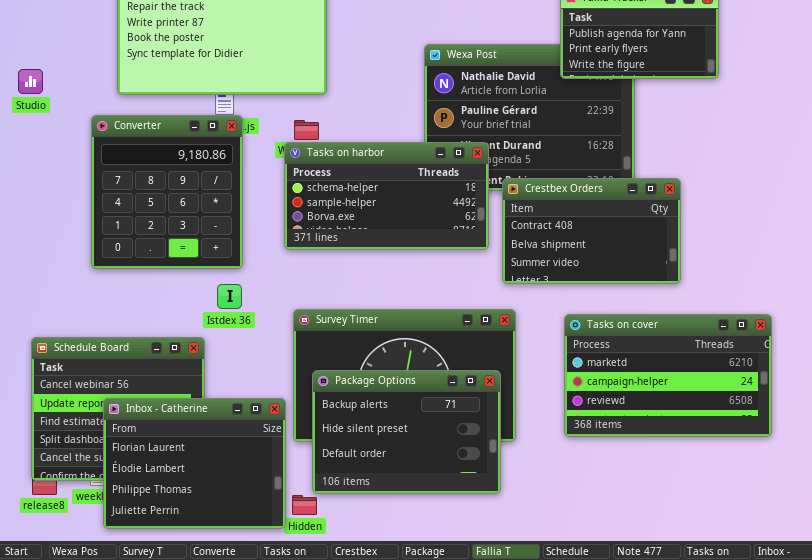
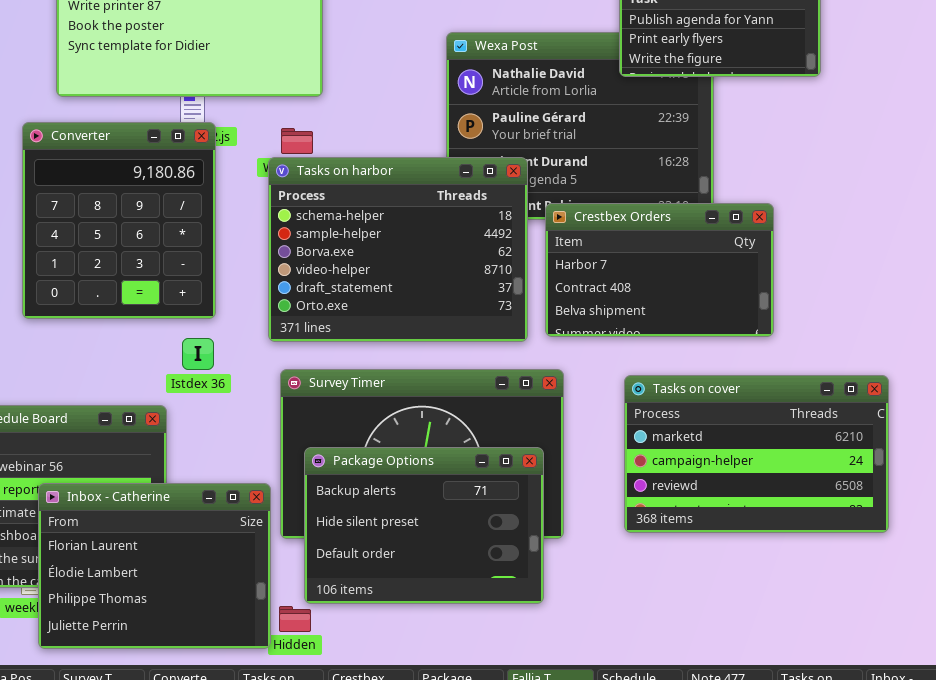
Tasks on harbor: [284,142,489,250] -> [268,157,528,342], resized
Crestbex Orders: [502,178,681,284] -> [545,203,774,337], scrolled up 1 row

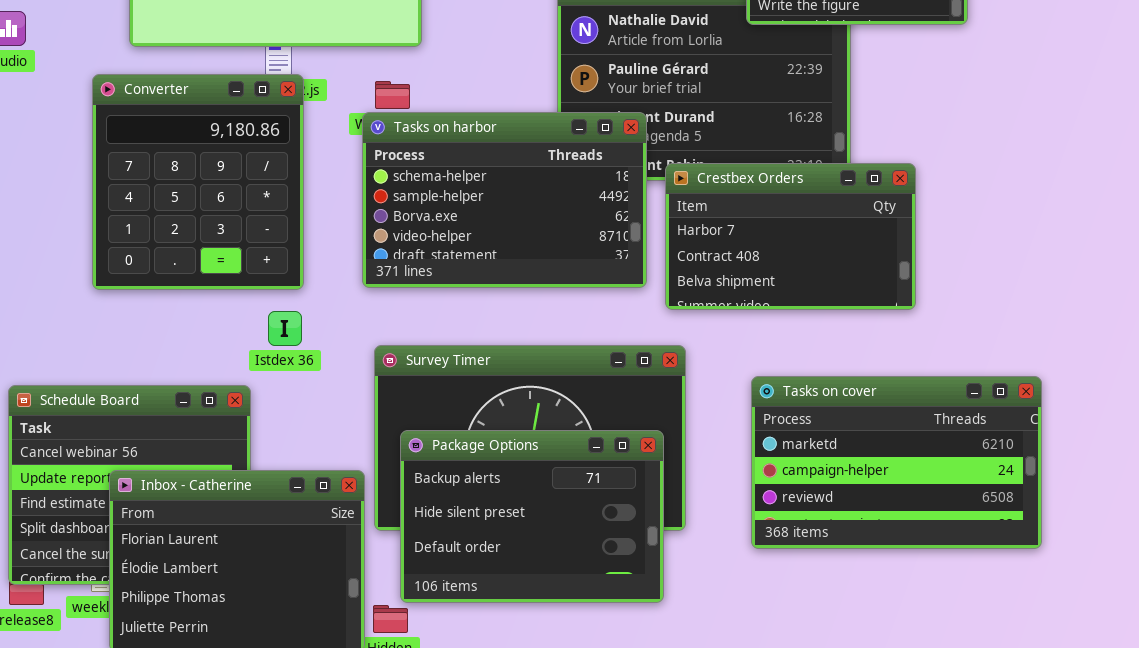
Tasks on harbor: [268,157,528,342] -> [362,112,647,288], resized
Tasks on cover: [624,375,889,533] -> [751,376,1042,549], moved

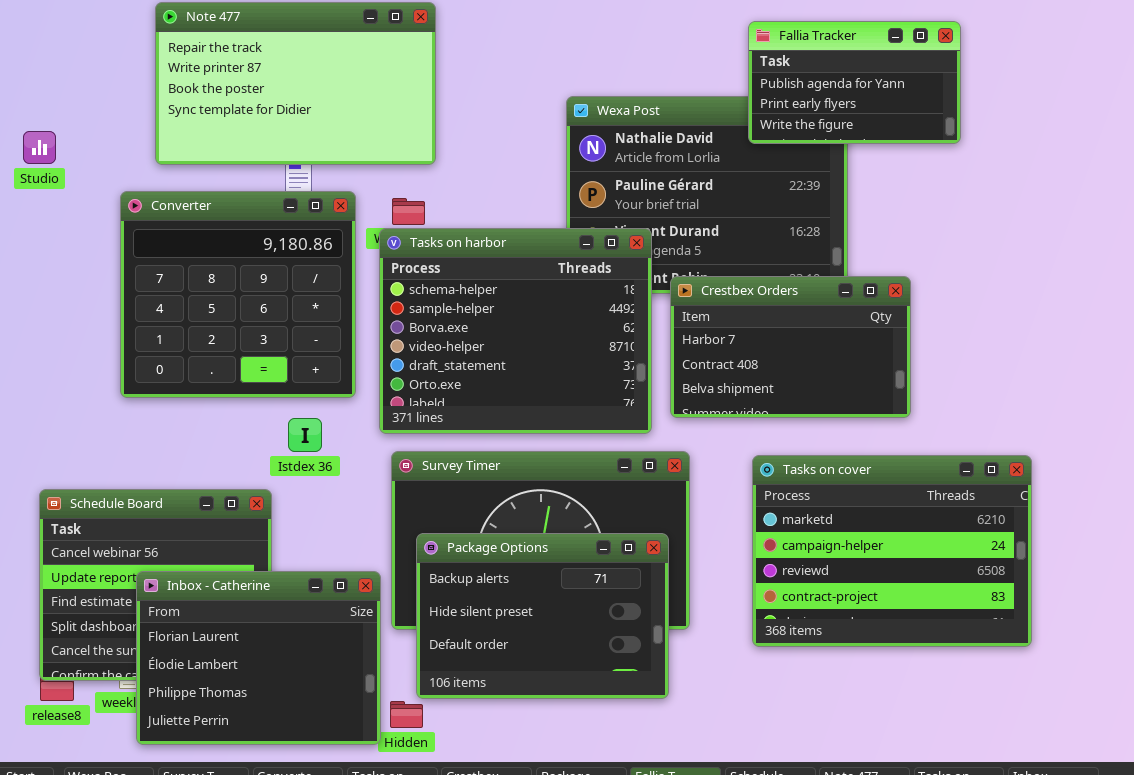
Converter: [92,74,304,290] -> [120,191,356,398], resized
Tasks on harbor: [362,112,647,288] -> [379,228,652,434], resized
Tasks on cover: [751,376,1042,549] -> [752,455,1032,647], resized

